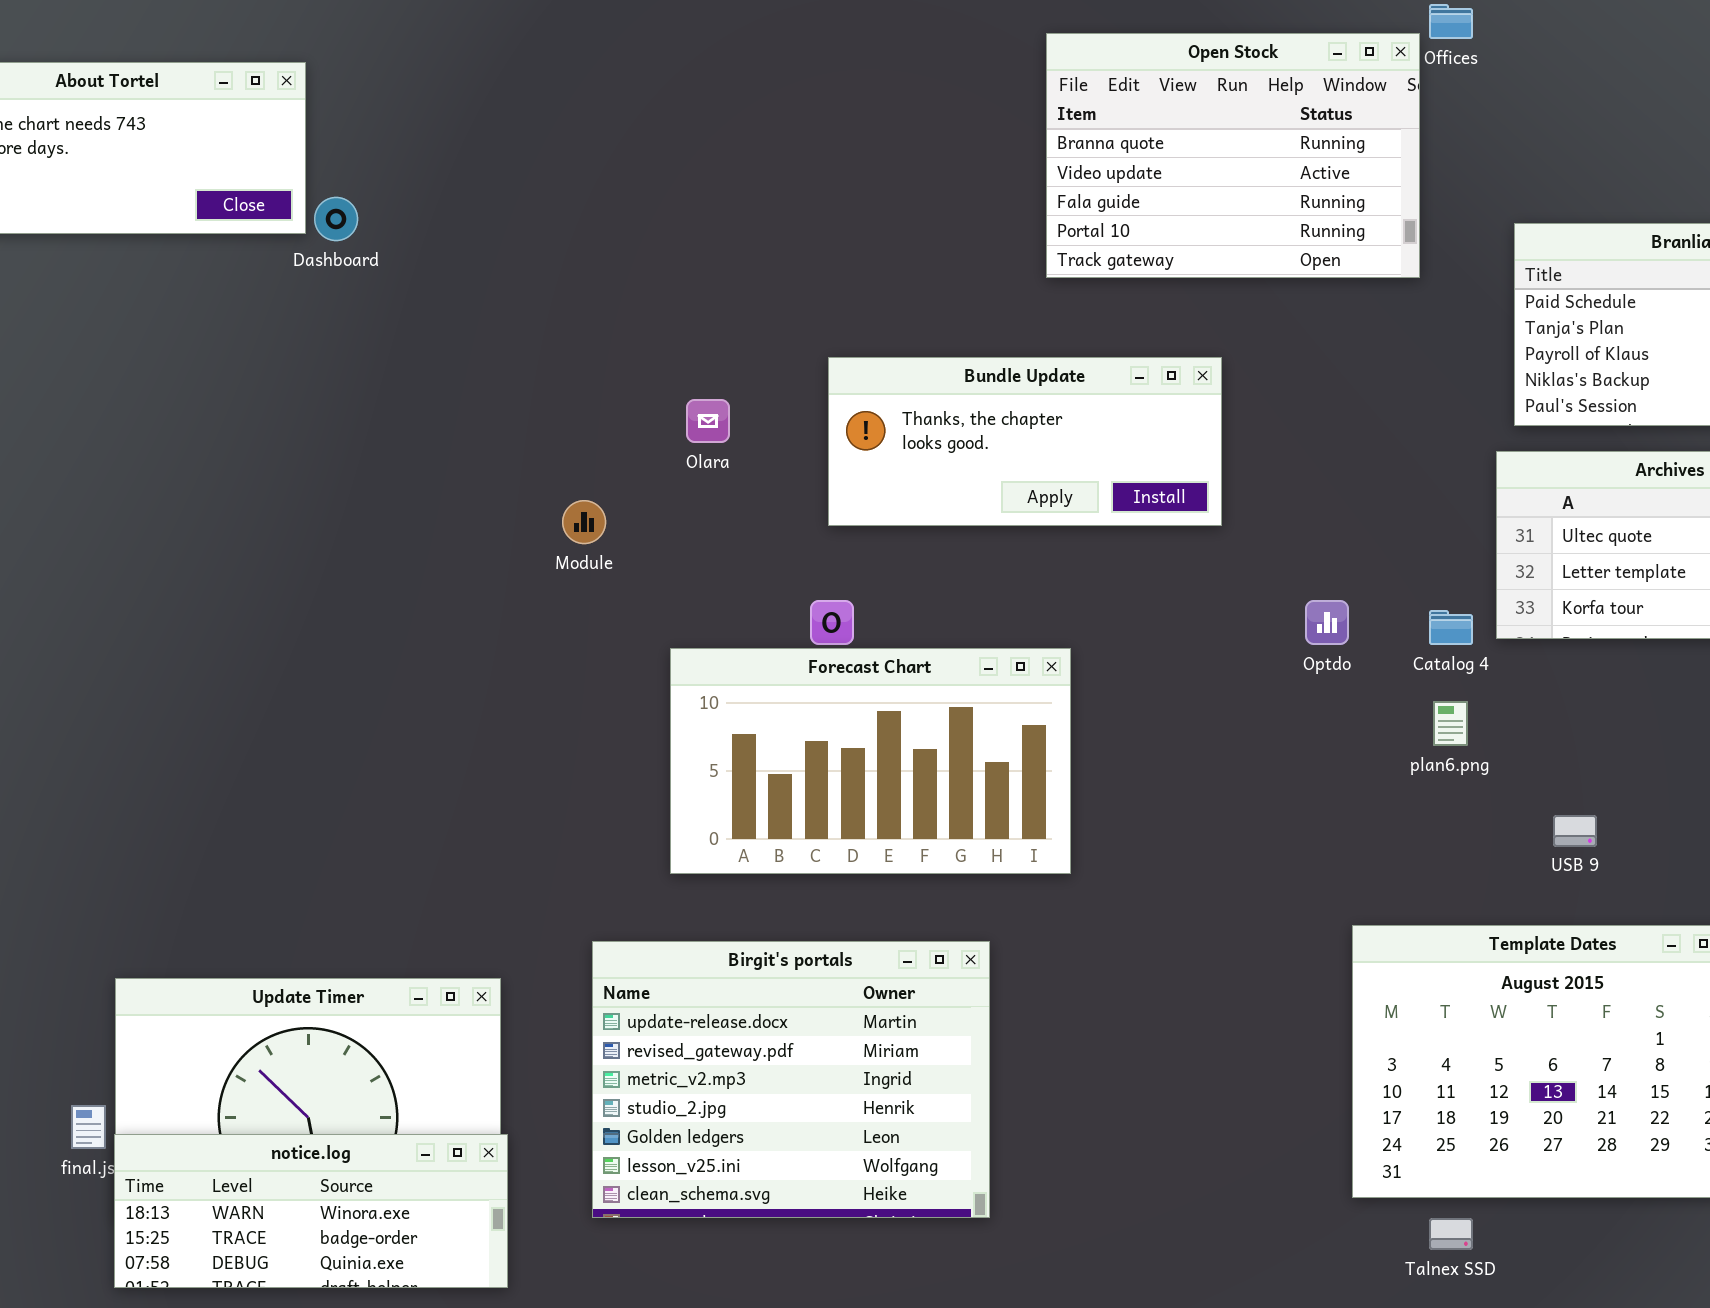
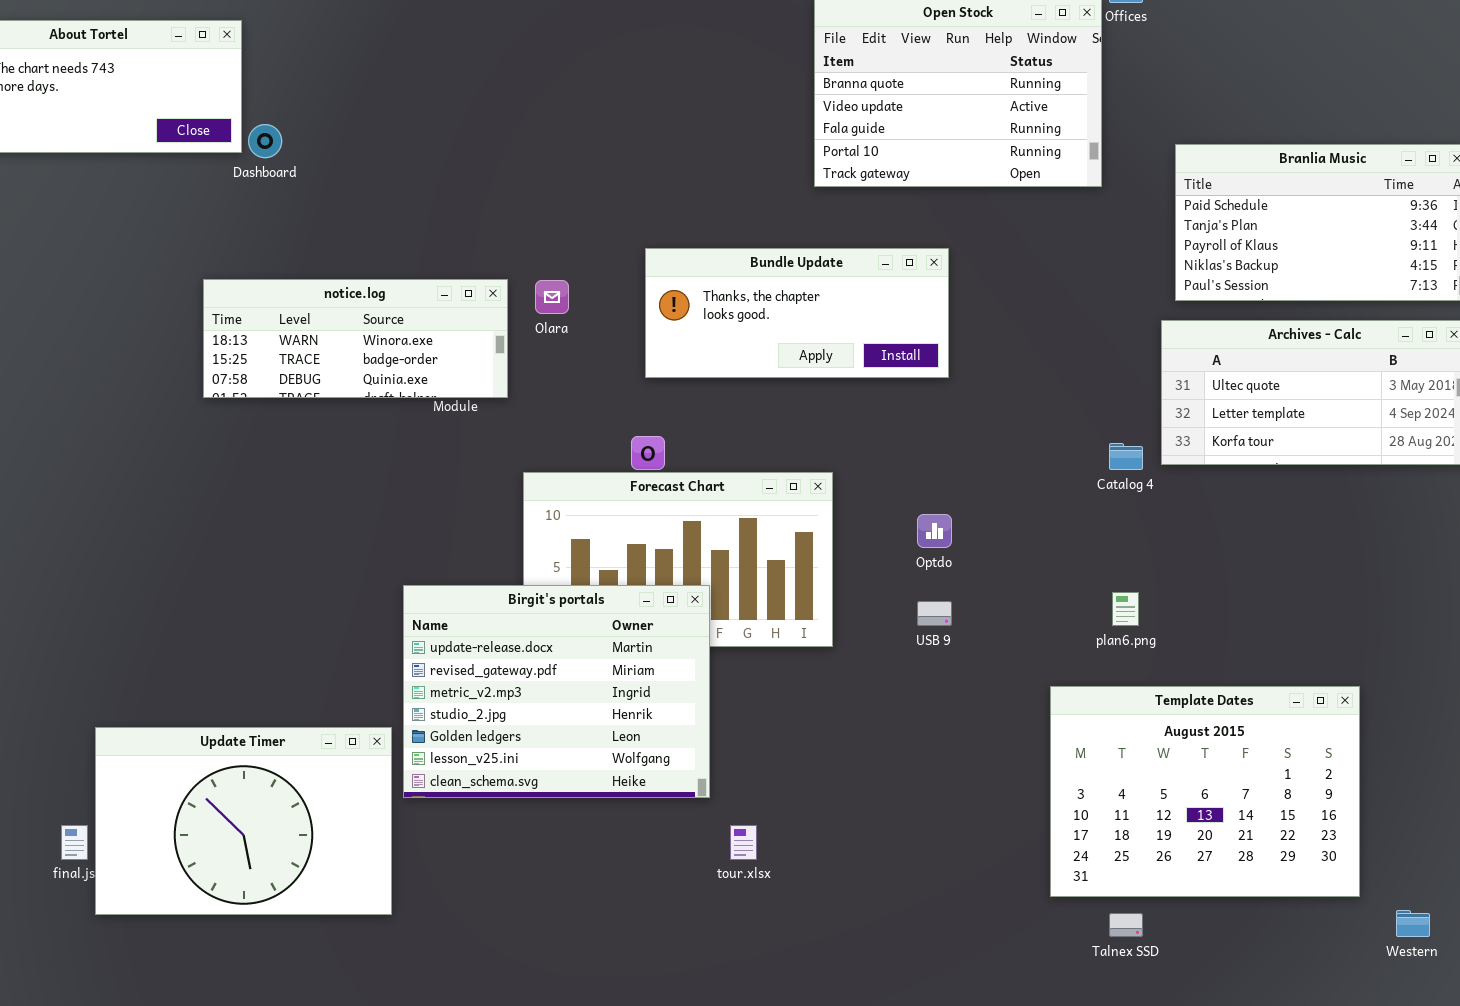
Optdo: [1305,600,1349,645] -> [917,514,952,548], moved
plan6.png: [1433,701,1468,746] -> [1112,592,1139,626], moved
USB 9: [1553,815,1597,847] -> [917,601,952,626], moved
Birgit's portals: [592,941,990,1218] -> [403,585,710,798], moved
notice.log: [114,1134,508,1288] -> [203,279,508,398], moved

